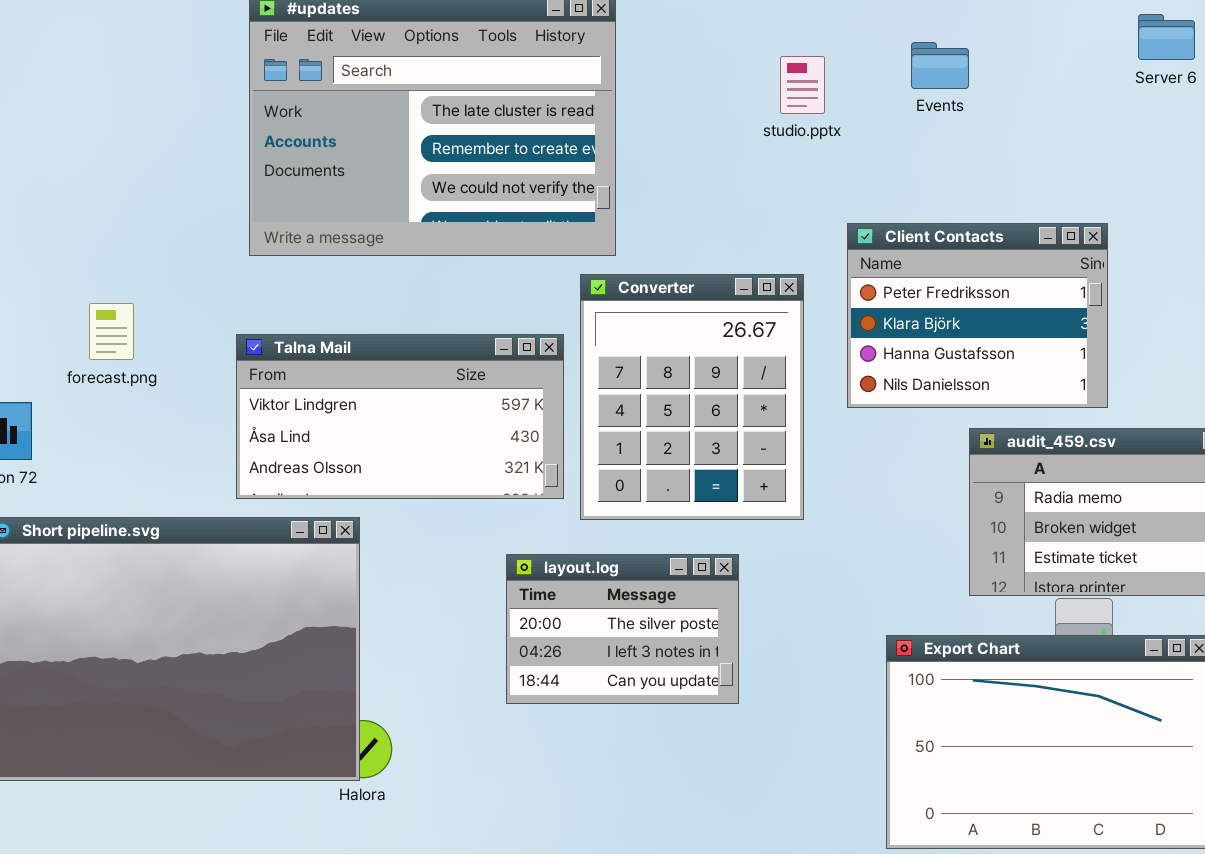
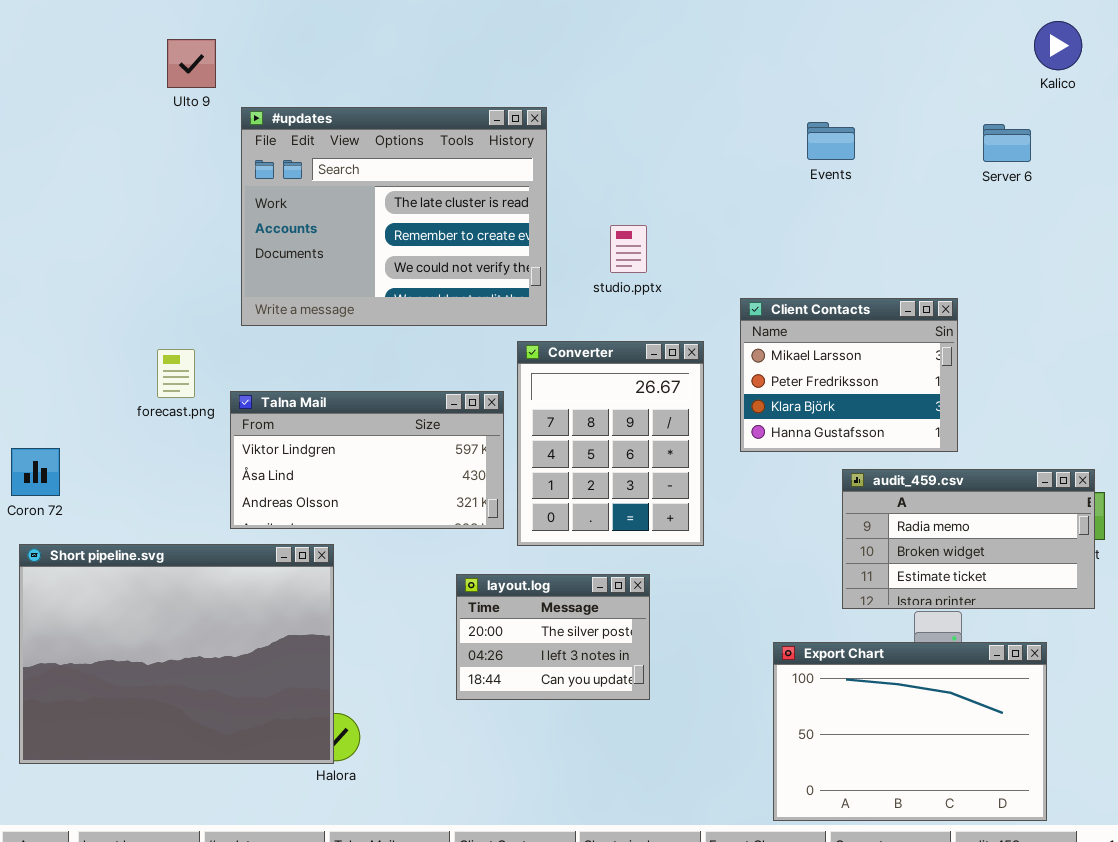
Events: [911,42,969,89] -> [807,122,855,160], moved
studio.pptx: [780,56,825,114] -> [610,225,647,273], moved
Client Contacts: [847,223,1108,408] -> [740,298,958,452], scrolled up 1 row
forecast.png: [89,303,134,360] -> [157,349,195,398], moved

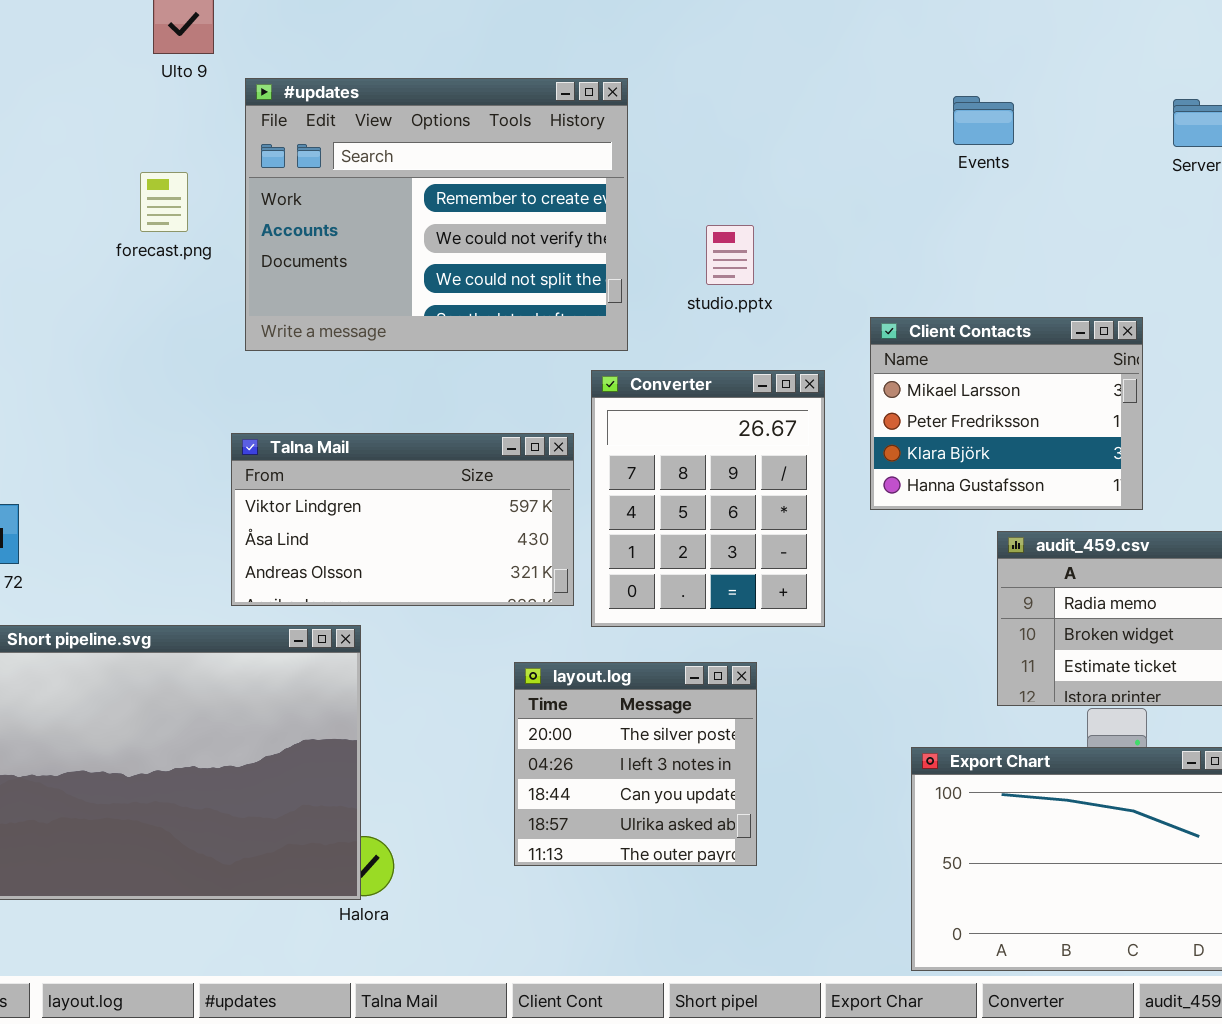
#updates: [241,107,547,326] -> [245,78,628,351], scrolled down 1 row
forecast.png: [157,349,195,398] -> [140,172,188,232], moved
layout.log: [456,574,650,700] -> [514,662,757,866], resized

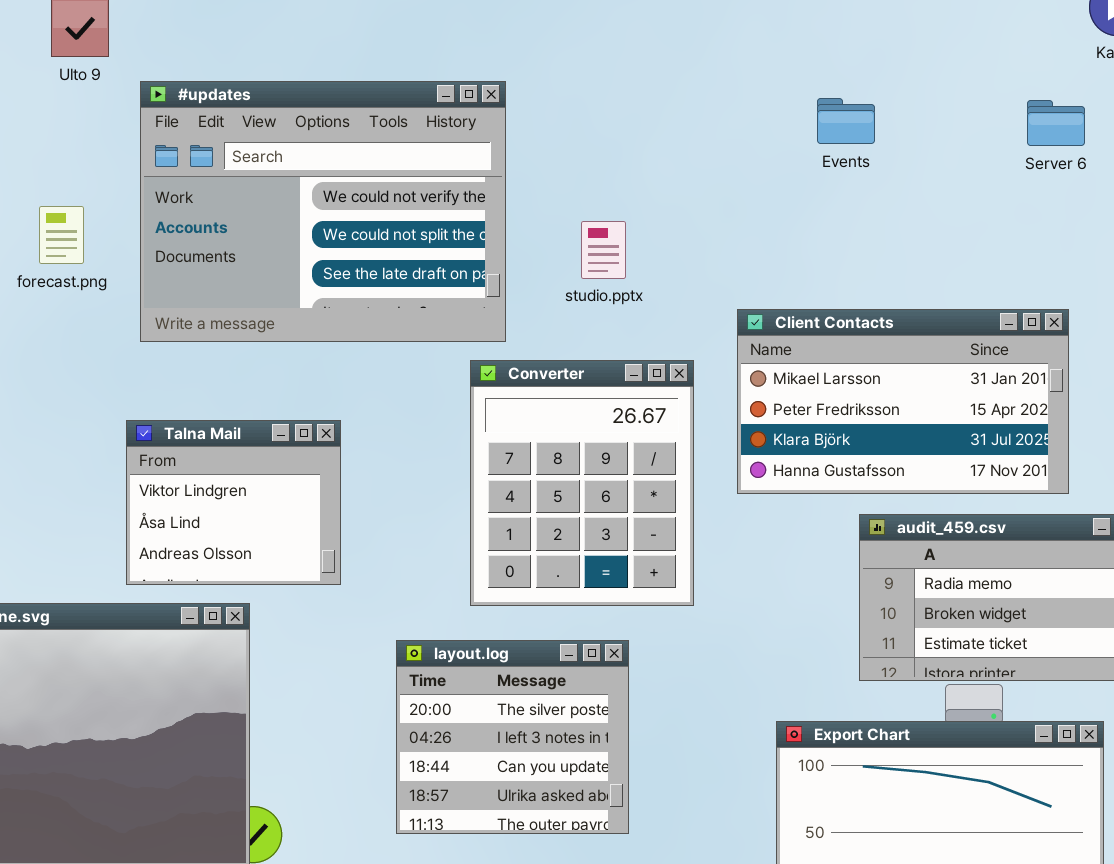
#updates: [245,78,628,351] -> [140,81,506,342], scrolled down 1 row
forecast.png: [140,172,188,232] -> [39,206,84,264], moved
Client Contacts: [870,317,1143,510] -> [737,309,1069,494], resized
Talna Mail: [231,433,574,606] -> [126,420,341,585], resized

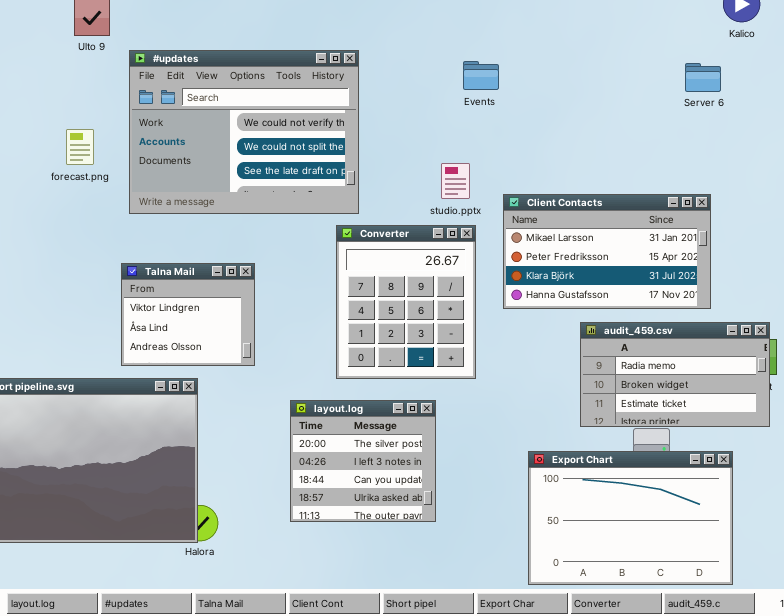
Events: [817,98,875,144] -> [463,61,499,90], moved
studio.pptx: [581,221,626,279] -> [441,163,470,199], moved

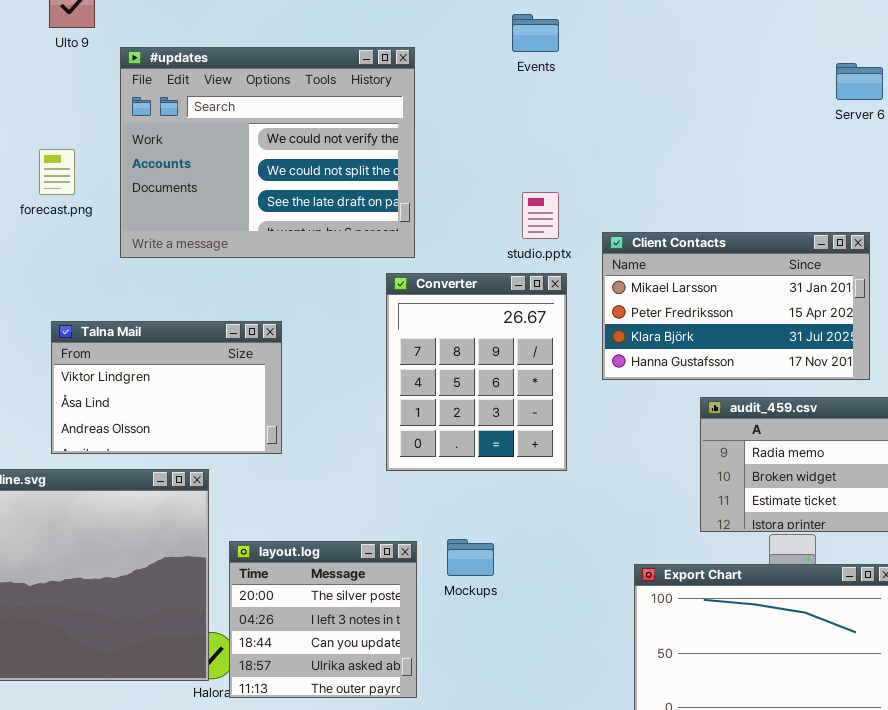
Events: [463,61,499,90] -> [512,14,559,52], moved
Talna Mail: [121,263,255,366] -> [51,321,282,454], resized
layout.log: [290,400,436,522] -> [229,541,417,698], moved

